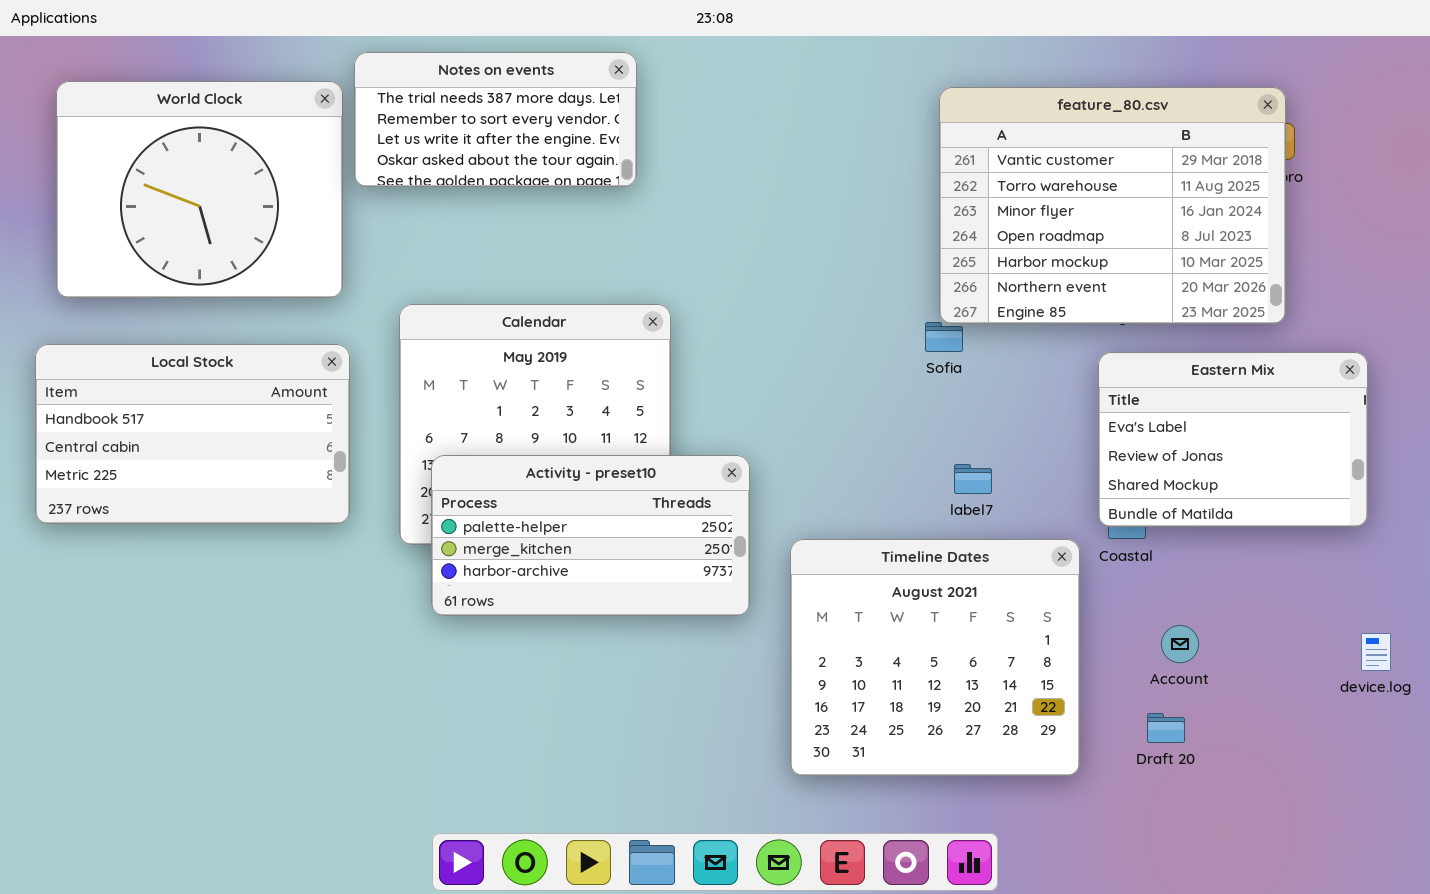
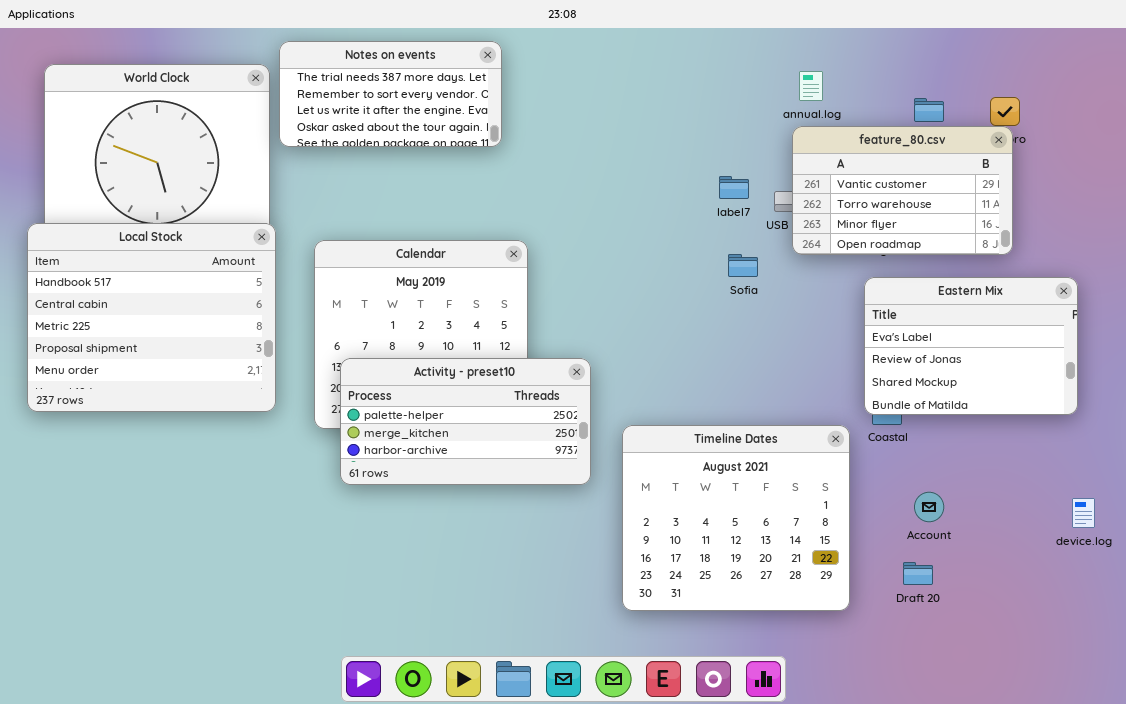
feature_80.csv: [939,87,1286,324] -> [792,126,1013,255], resized
Local Stock: [35,344,350,524] -> [27,223,276,412], resized
label7: [954,464,992,494] -> [719,176,749,199], moved

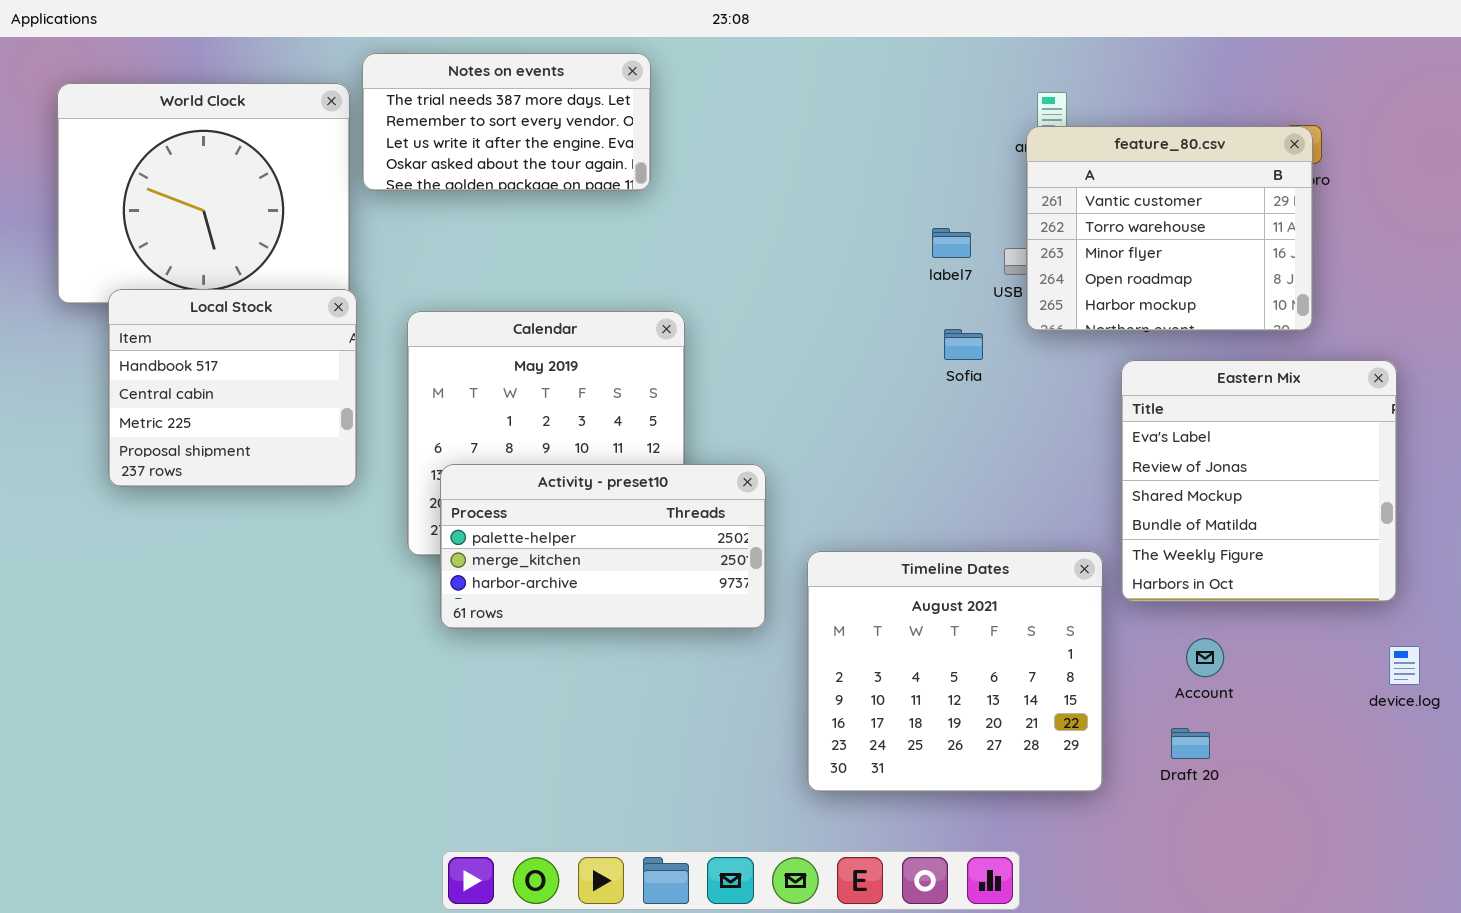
feature_80.csv: [792,126,1013,255] -> [1026,126,1313,331], resized
Local Stock: [27,223,276,412] -> [108,289,357,487], resized
Eastern Mix: [864,277,1078,415] -> [1121,360,1397,602], resized

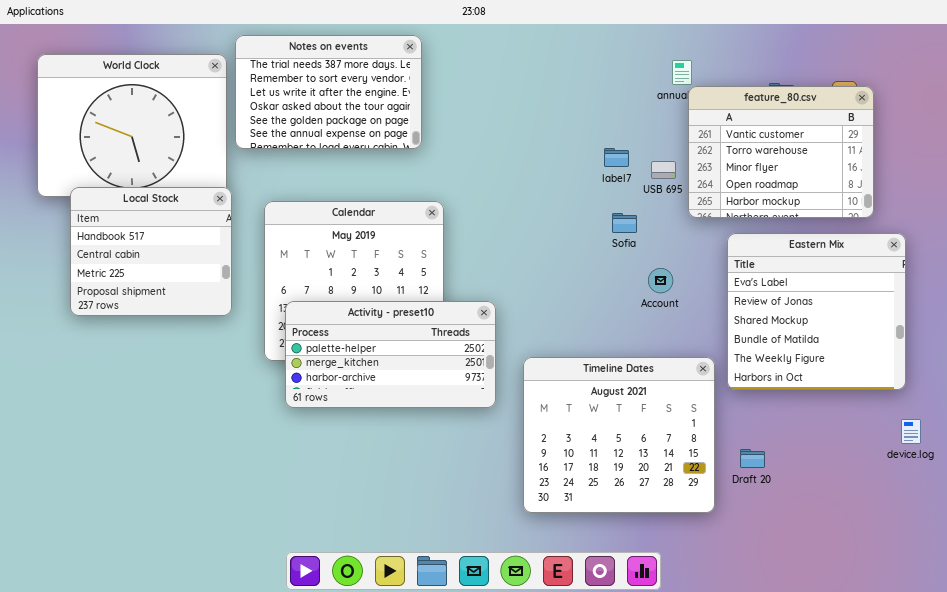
Notes on events: [362,53,651,191] -> [235,35,422,149], resized
feature_80.csv: [1026,126,1313,331] -> [688,86,874,218], moved
Account: [1186,638,1224,677] -> [648,268,673,293], moved
Draft 20: [1171,728,1210,759] -> [740,449,765,468], moved

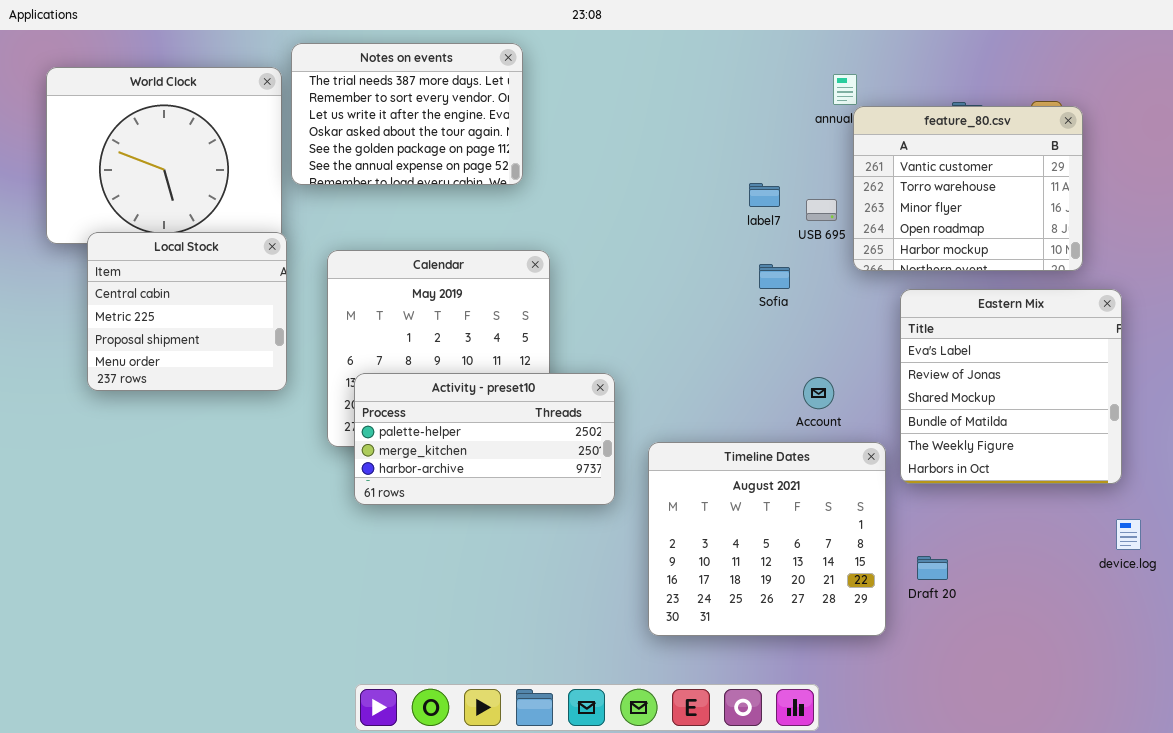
Local Stock: [70,187,232,316] -> [87,232,287,391], scrolled down 1 row
Account: [648,268,673,293] -> [803,377,834,409], moved

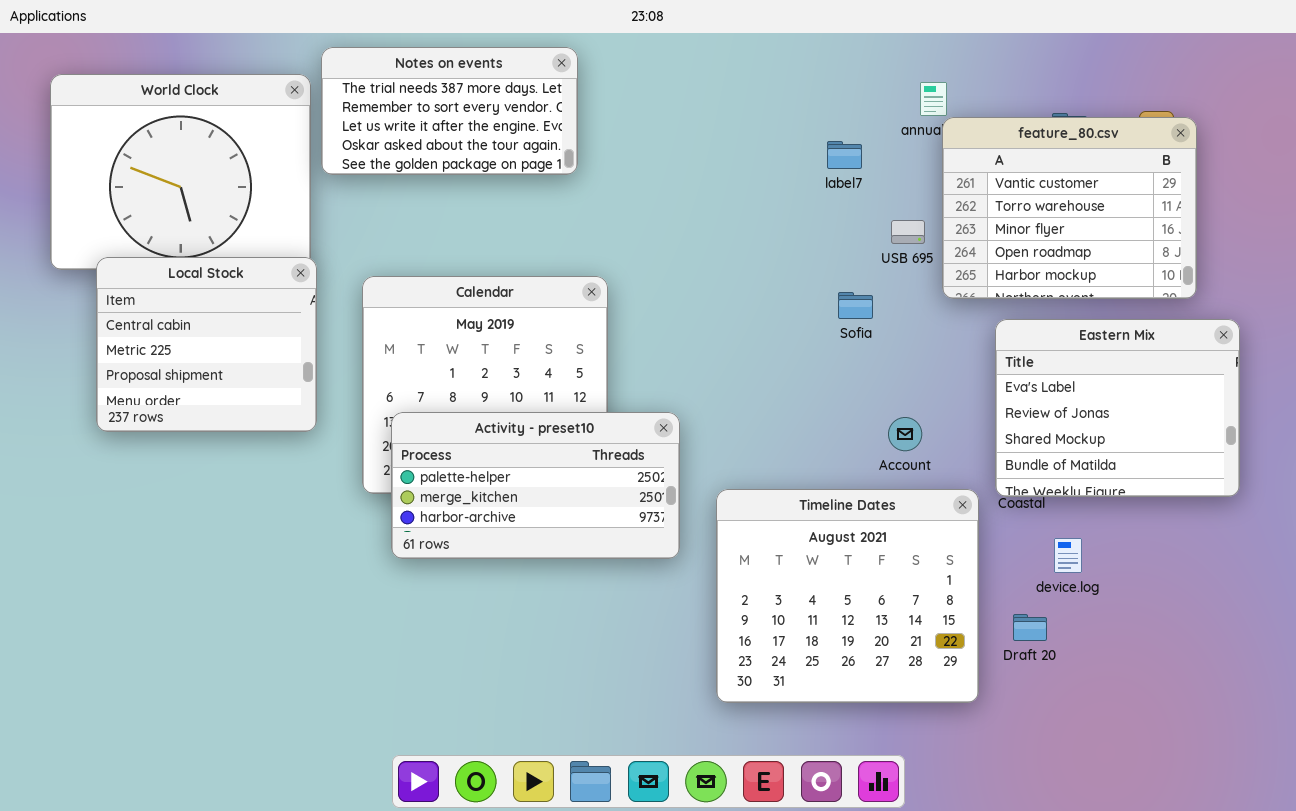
Notes on events: [291,43,523,185] -> [321,47,578,175], resized
label7: [749,183,780,207] -> [827,141,862,169], moved
Eastern Mix: [900,289,1122,484] -> [995,319,1240,497], resized
device.log: [1116,519,1141,550] -> [1054,538,1082,573], moved

